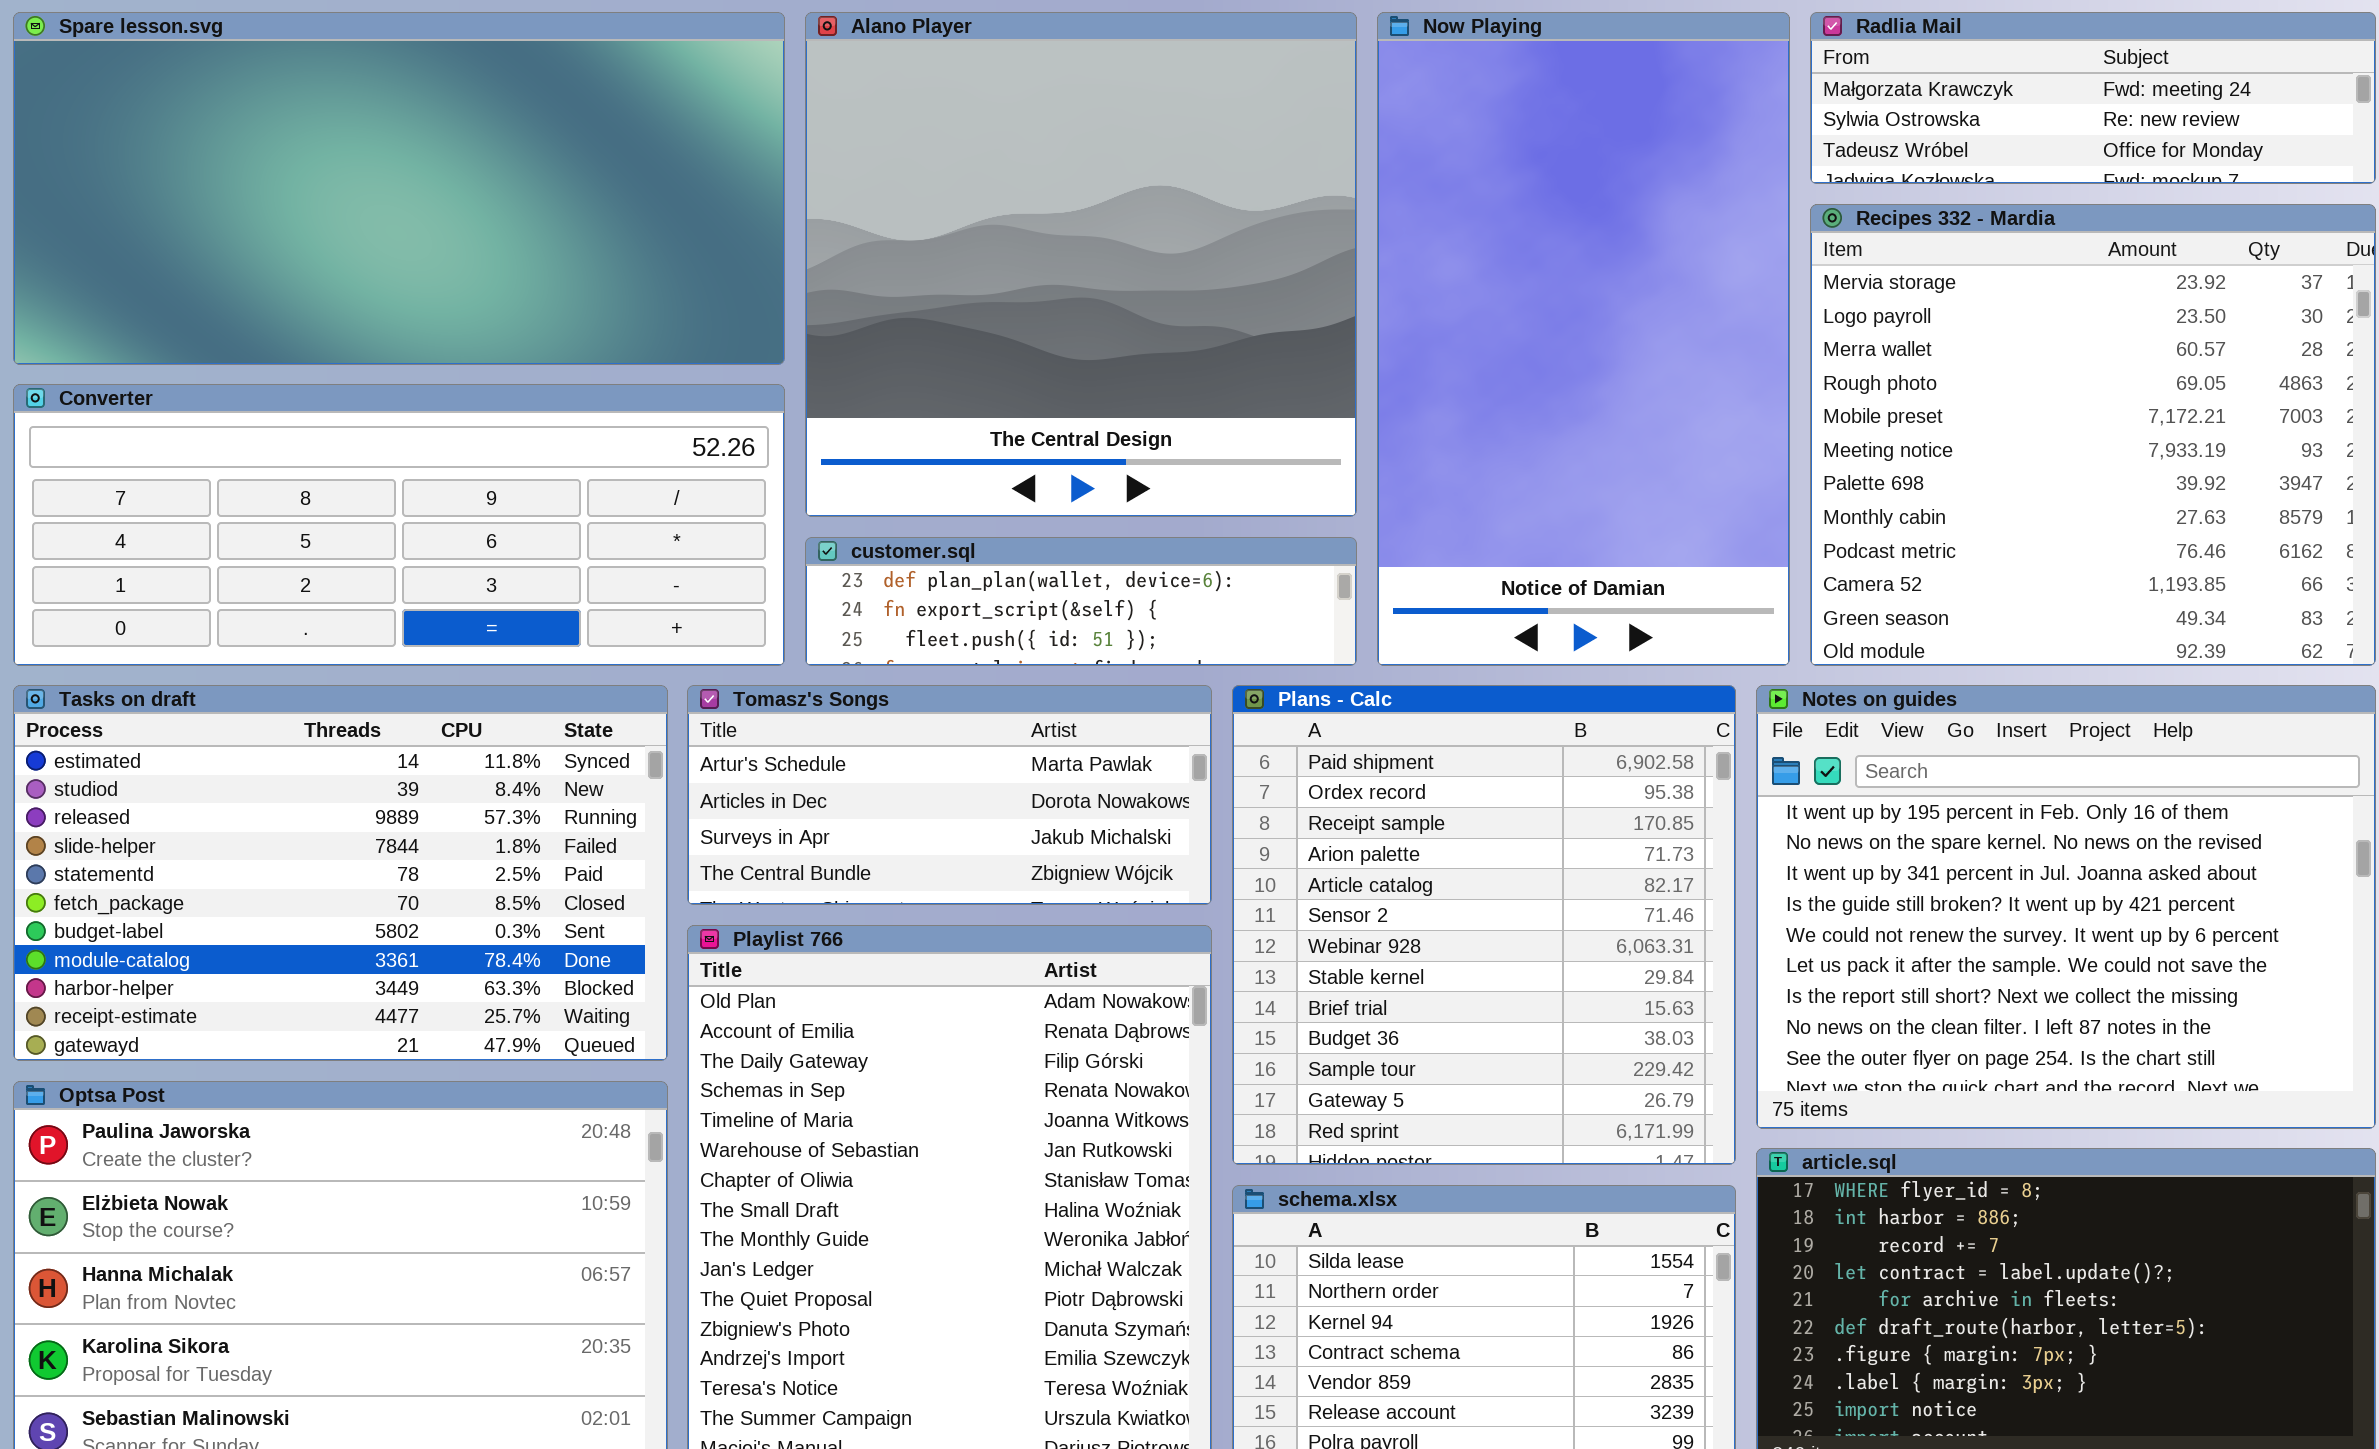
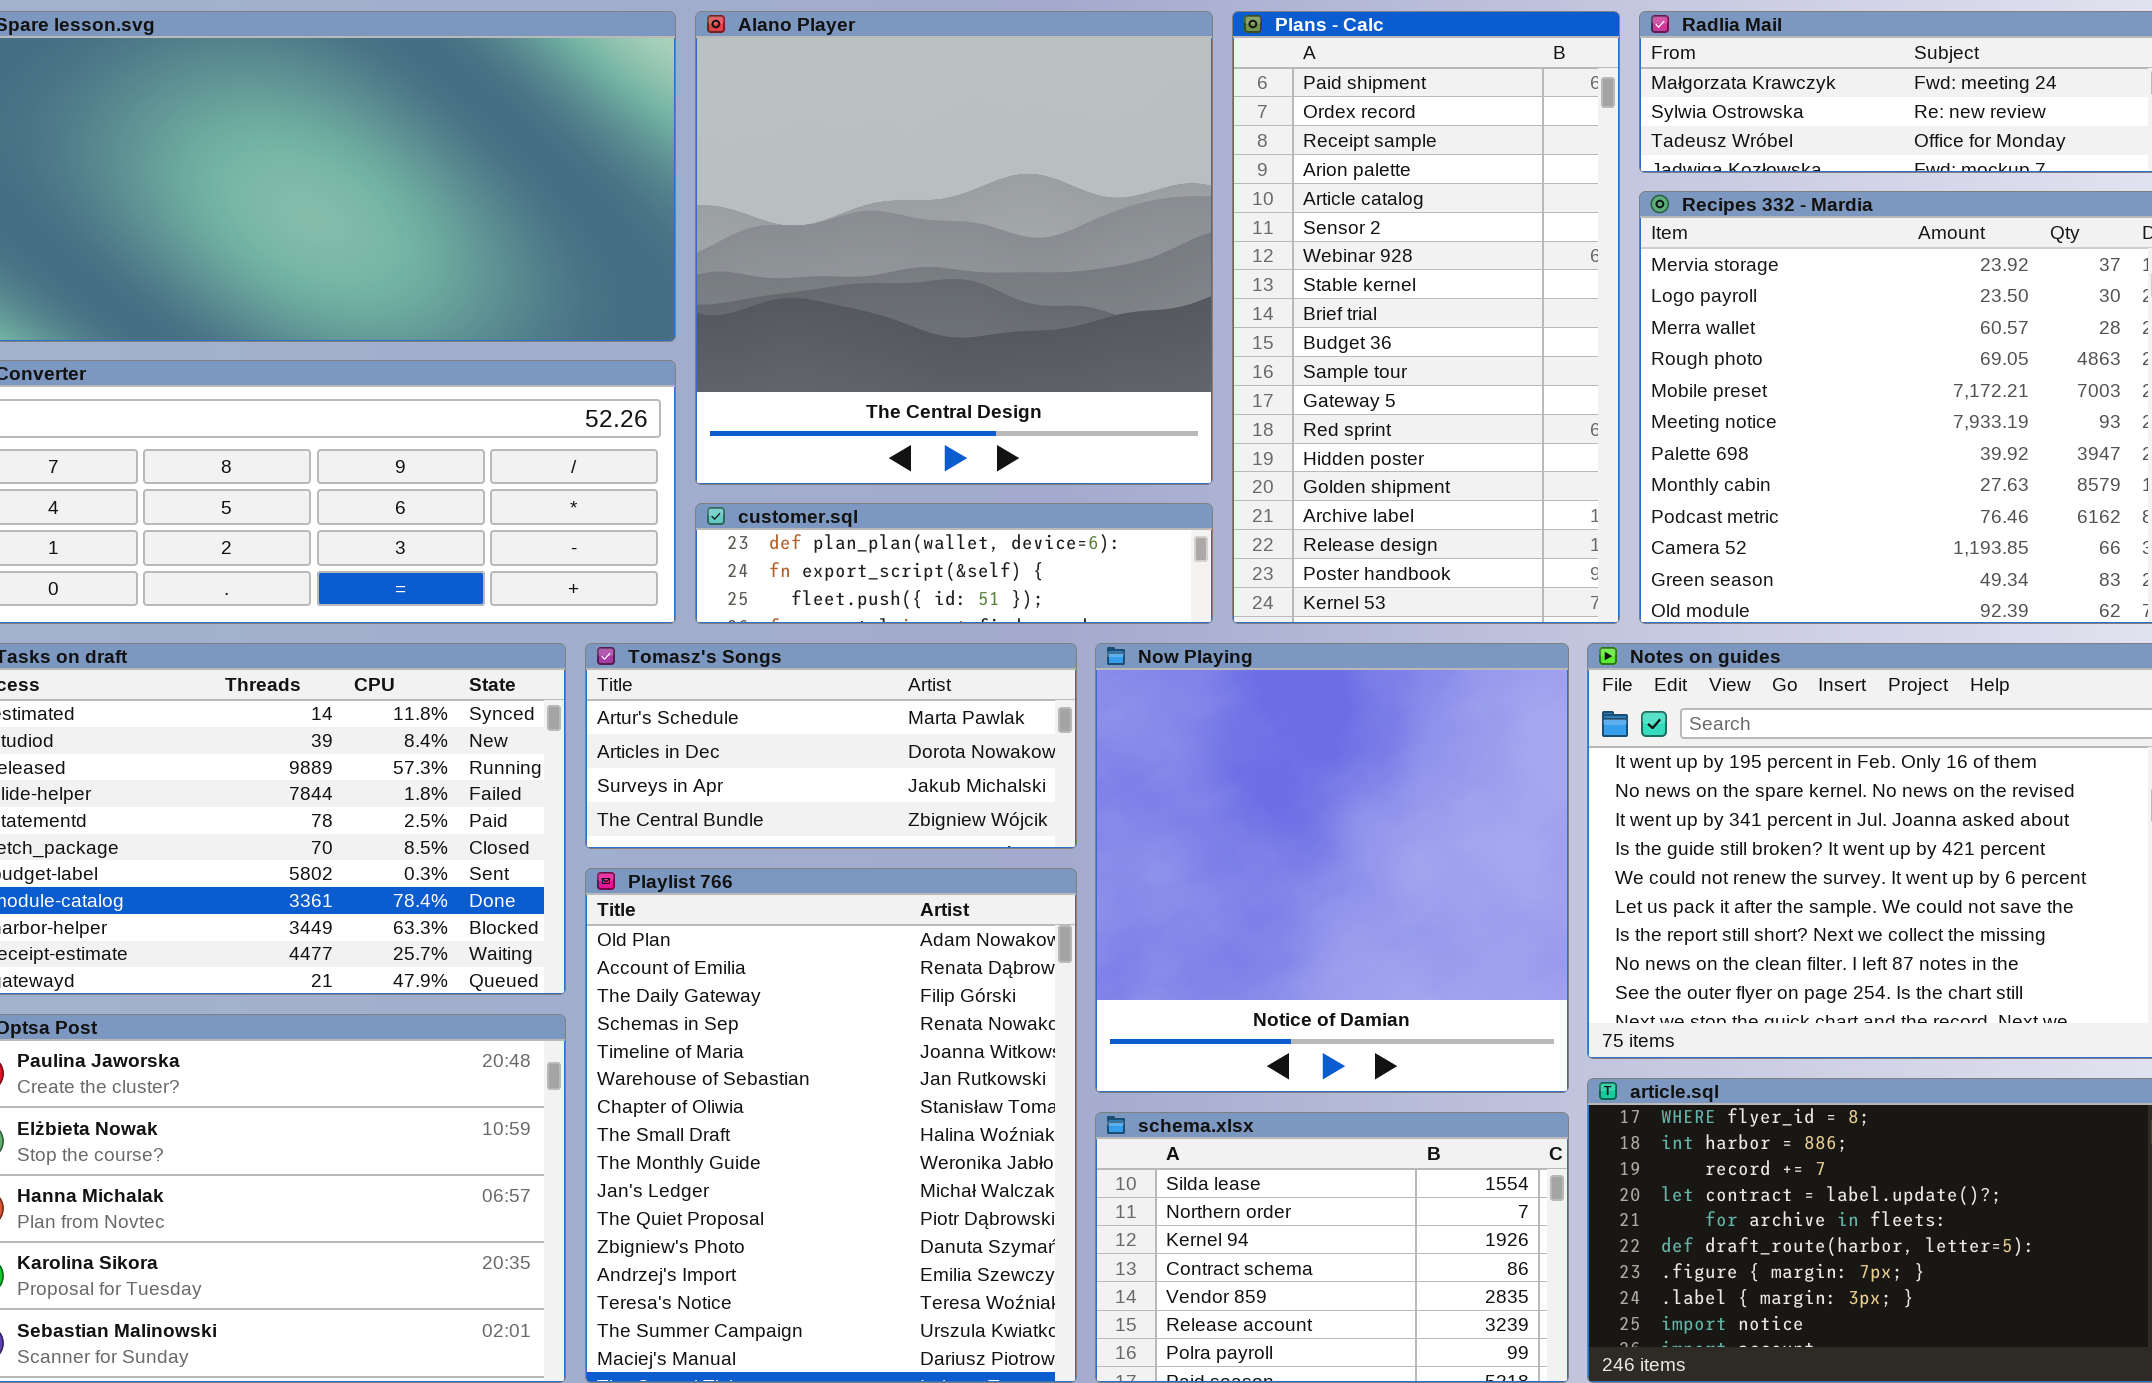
Now Playing: [1377,12,1790,666] -> [1095,643,1569,1093], moved, resized
Plans - Calc: [1232,685,1736,1165] -> [1232,11,1620,624], moved, resized

